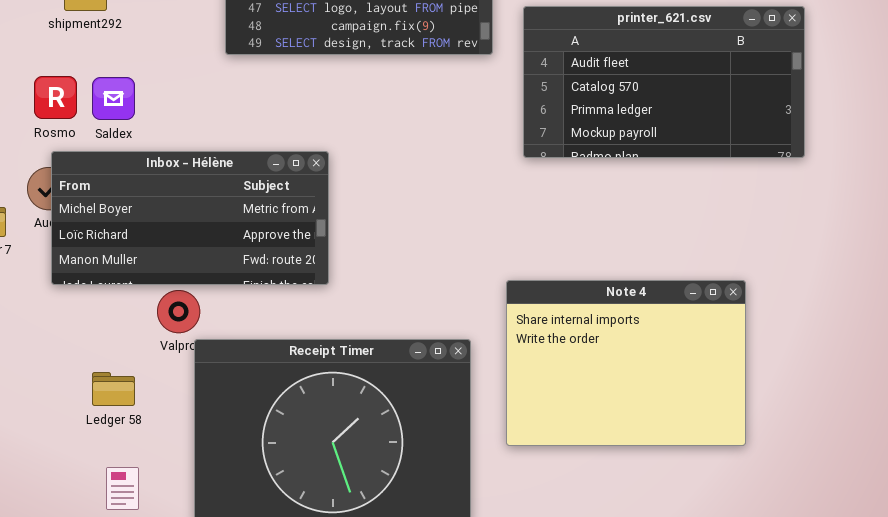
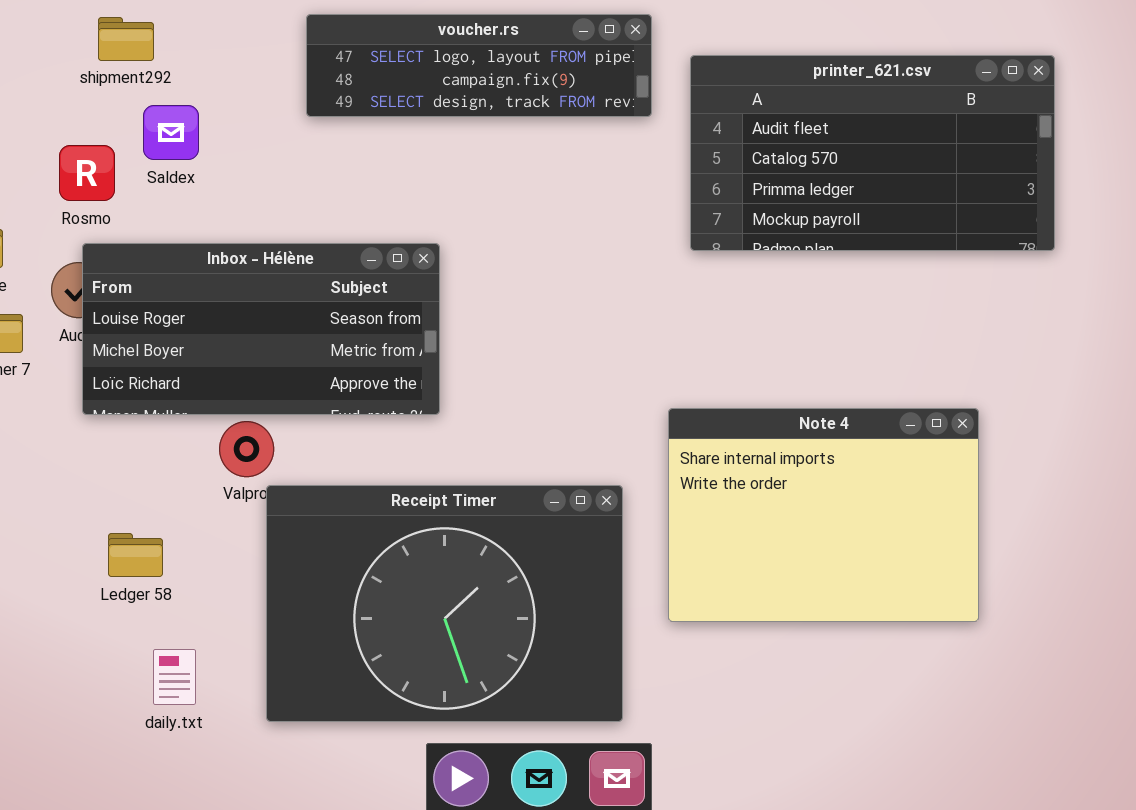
Saldex: [92,77,135,120] -> [143,105,199,160], moved
Inbox - Hélène: [51,151,329,285] -> [82,243,440,415], scrolled up 1 row
Ledger 58: [92,372,135,406] -> [108,533,163,577], moved

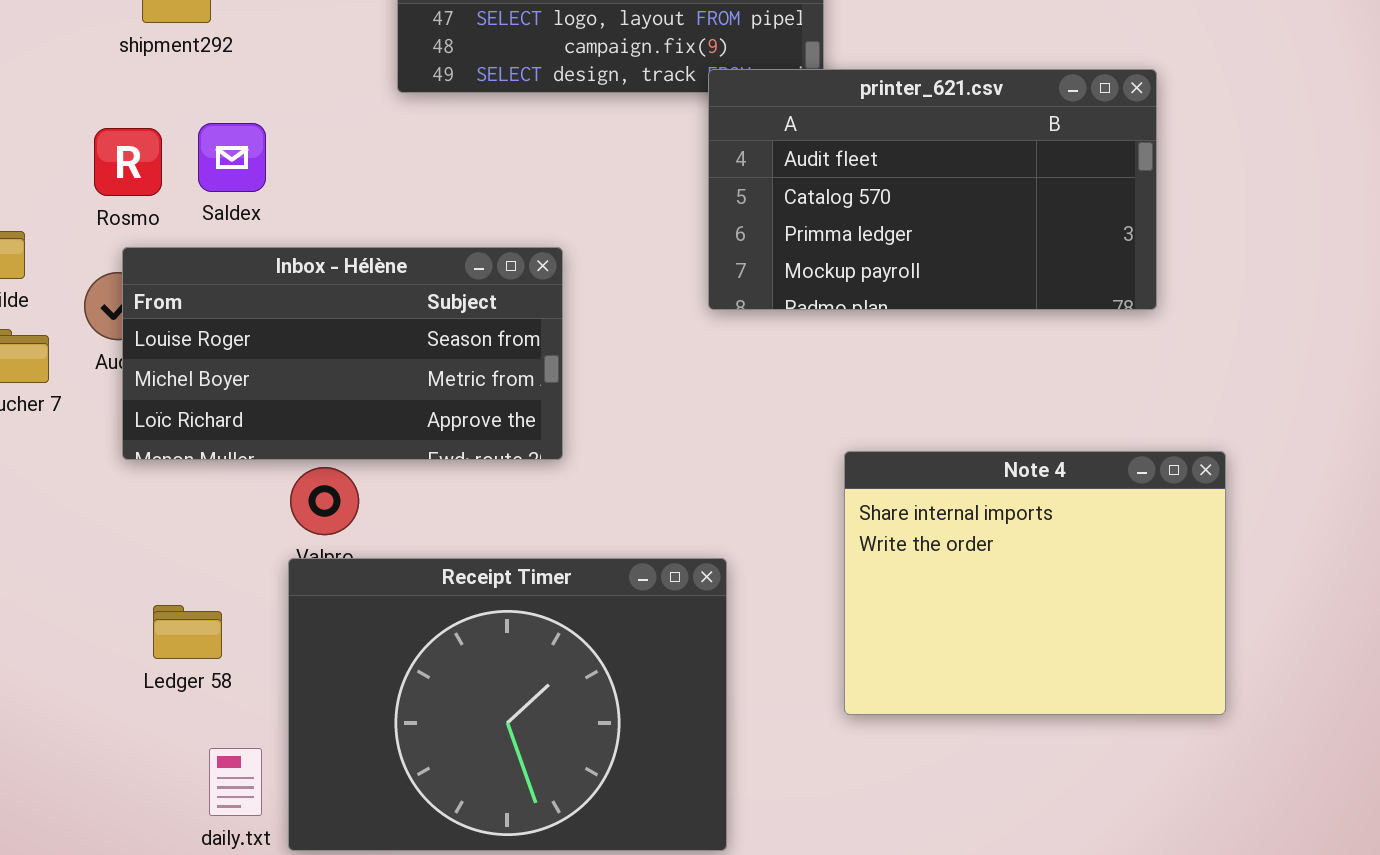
printer_621.csv: [690,55,1055,251] -> [708,69,1157,310], moved
Saldex: [143,105,199,160] -> [198,123,266,192], moved
Receipt Timer: [266,485,623,722] -> [288,558,727,851], moved

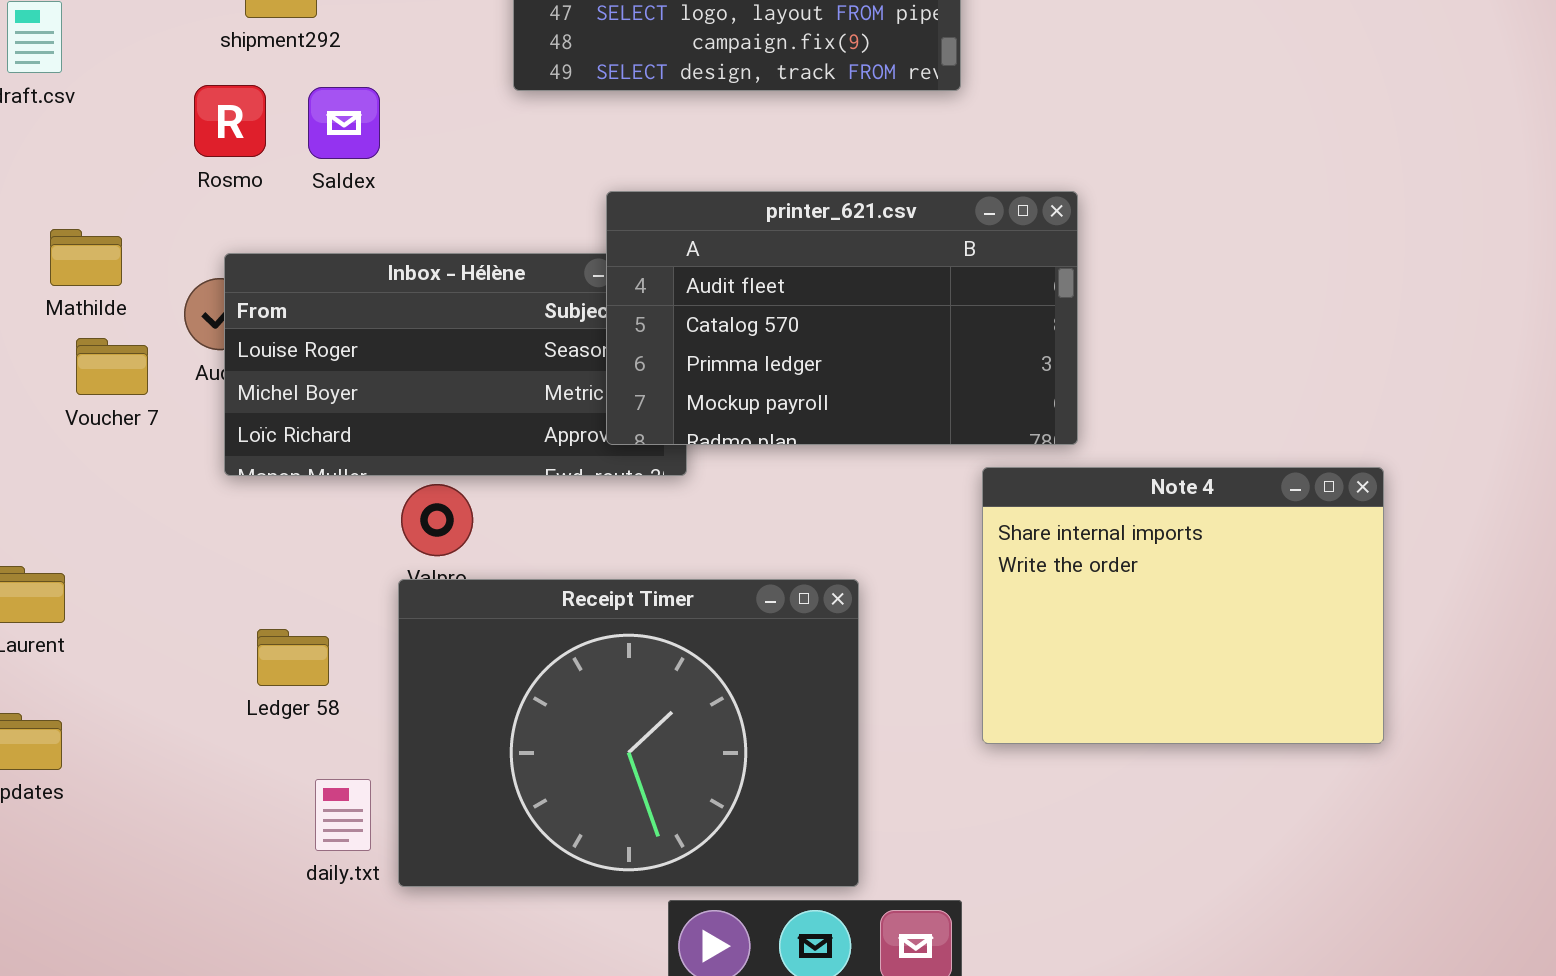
printer_621.csv: [708,69,1157,310] -> [606,191,1078,445], moved
Saldex: [198,123,266,192] -> [308,87,380,159], moved
Rosmo: [94,128,162,196] -> [194,85,266,157], moved

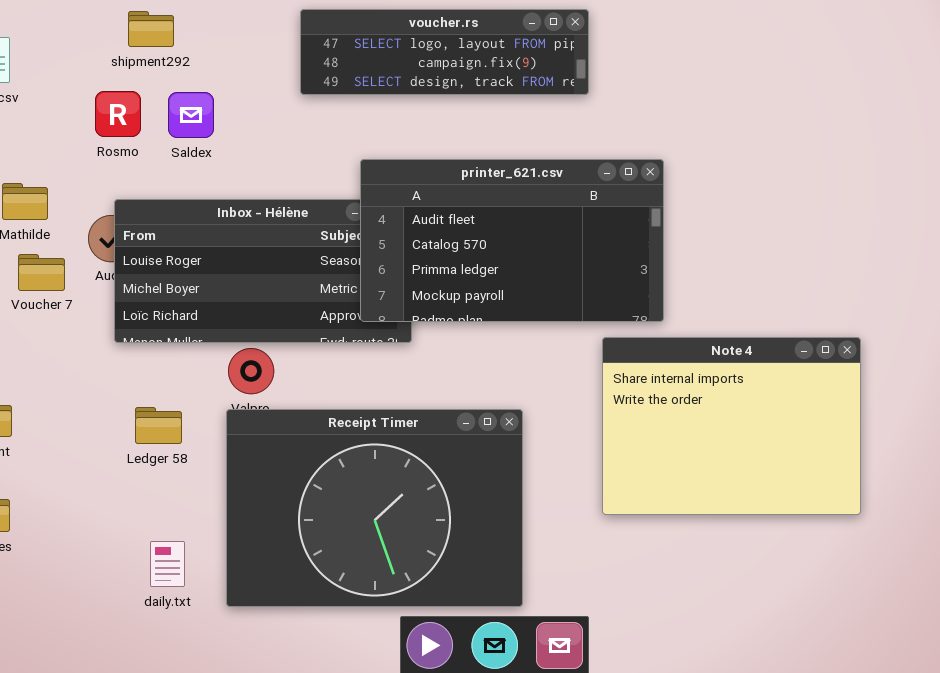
Ledger 58: [257,629,329,686] -> [135,407,182,444], moved
daily.txt: [315,779,371,851] -> [150,541,185,587], moved

